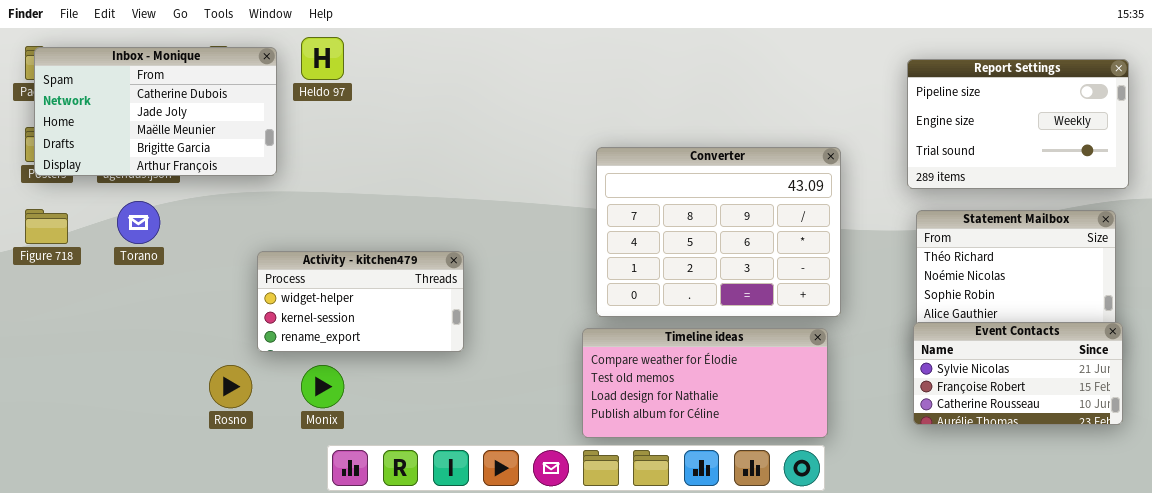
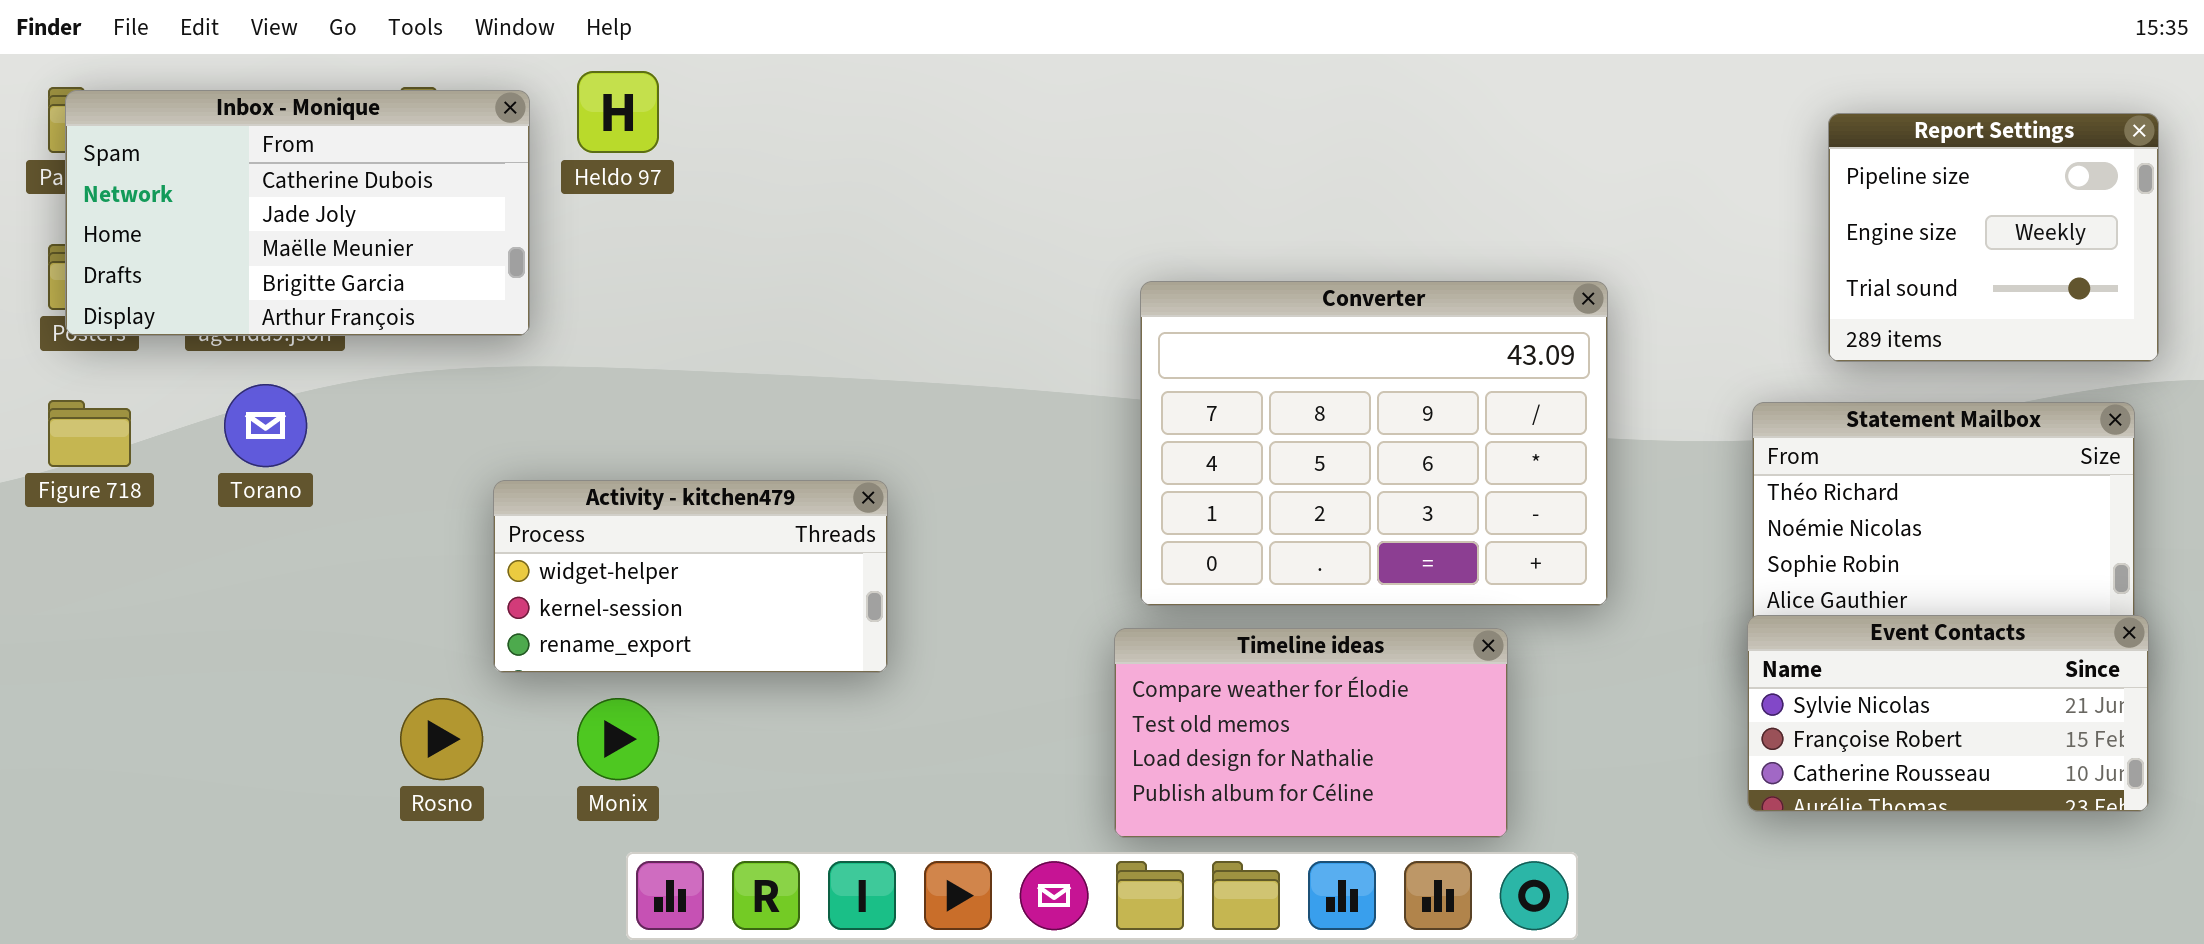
Report Settings: [907,59,1129,189] -> [1828,113,2159,362], resized
Timeline ideas: [582,328,828,438] -> [1114,628,1508,838], resized

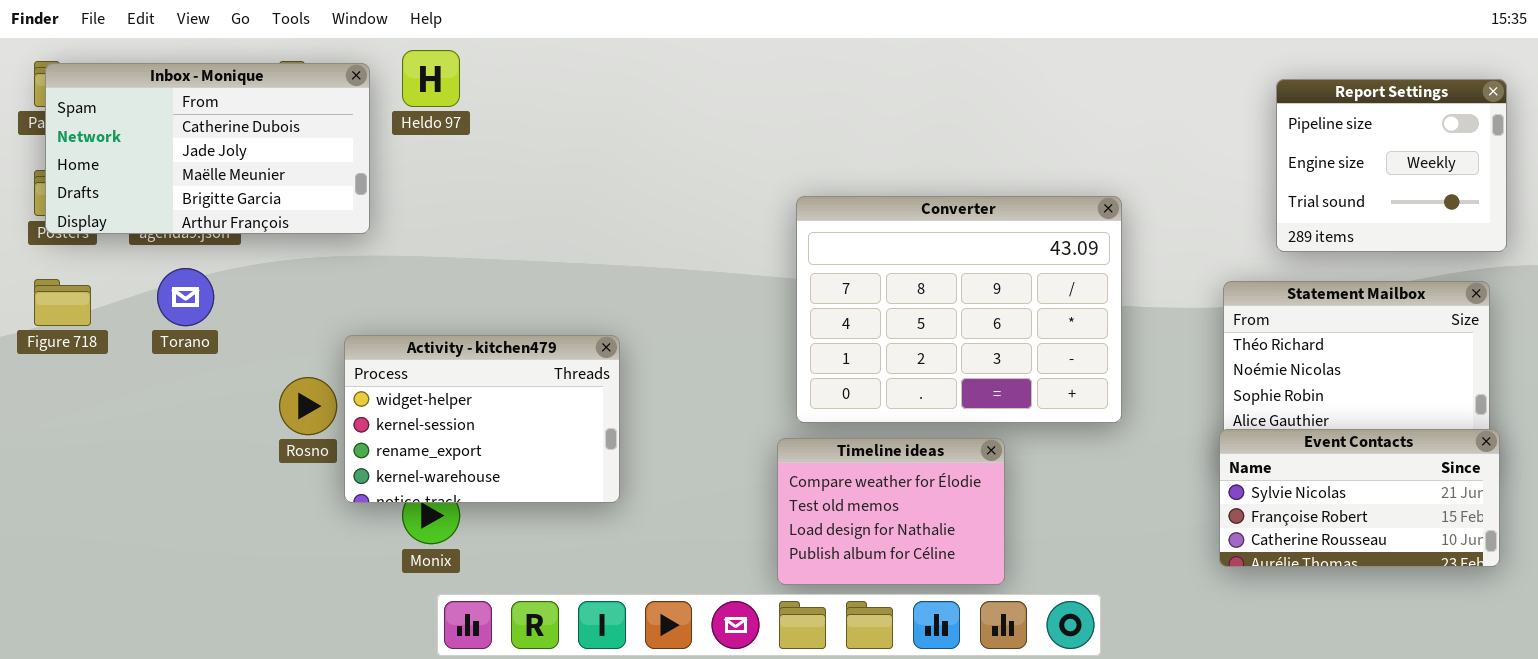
Activity - kitchen479: [493,480,888,673] -> [344,335,620,503], resized
Timeline ideas: [1114,628,1508,838] -> [777,438,1005,585], resized
Rosno: [400,698,483,780] -> [279,377,337,435], moved

